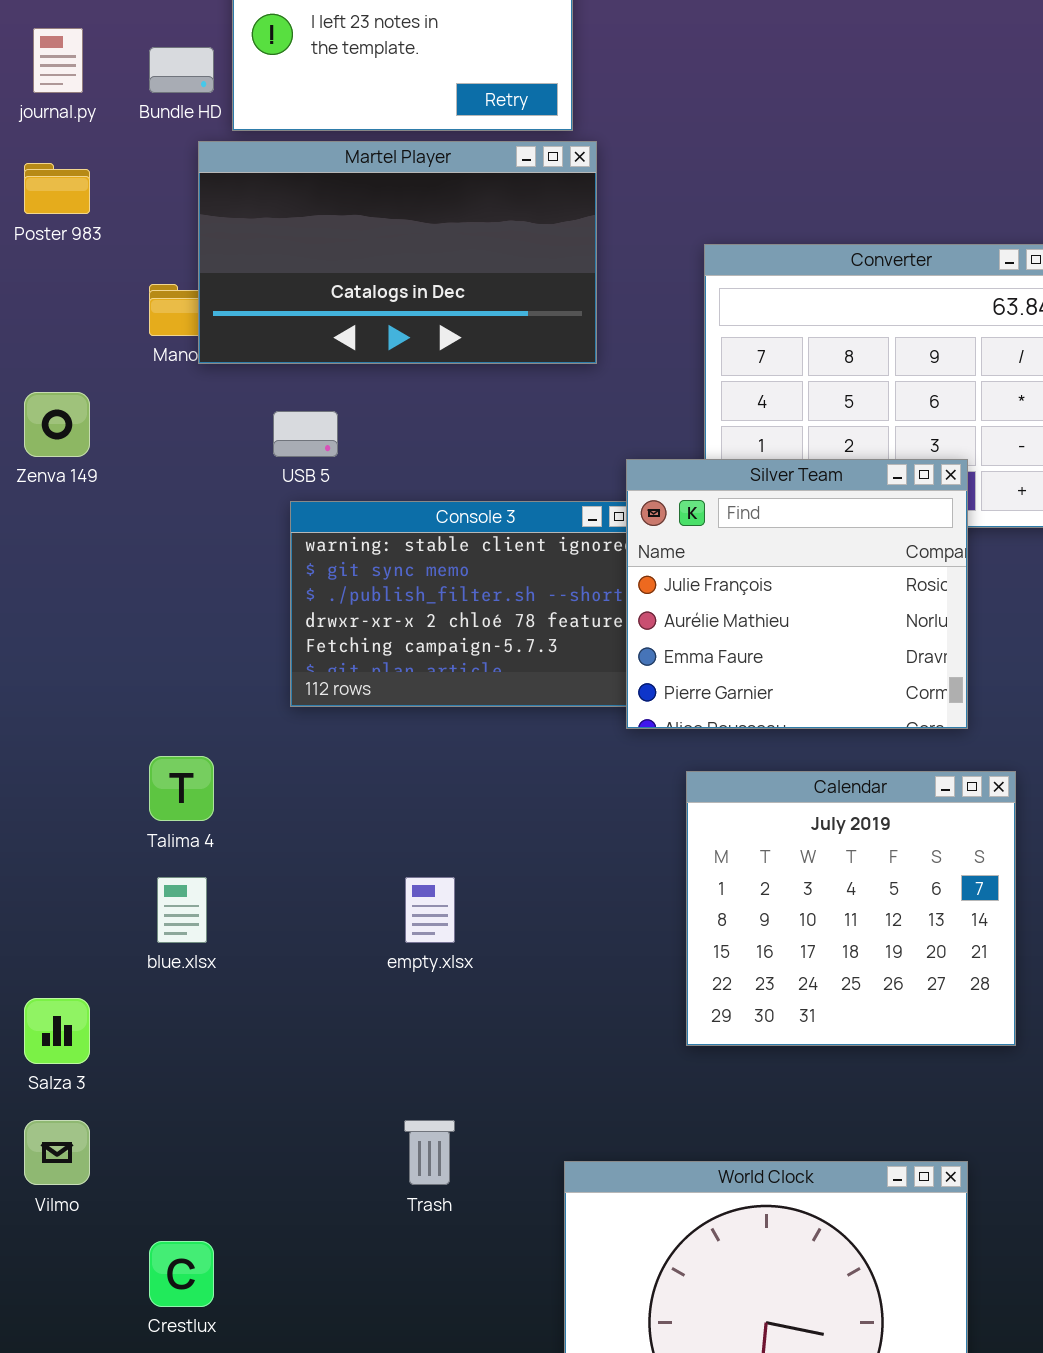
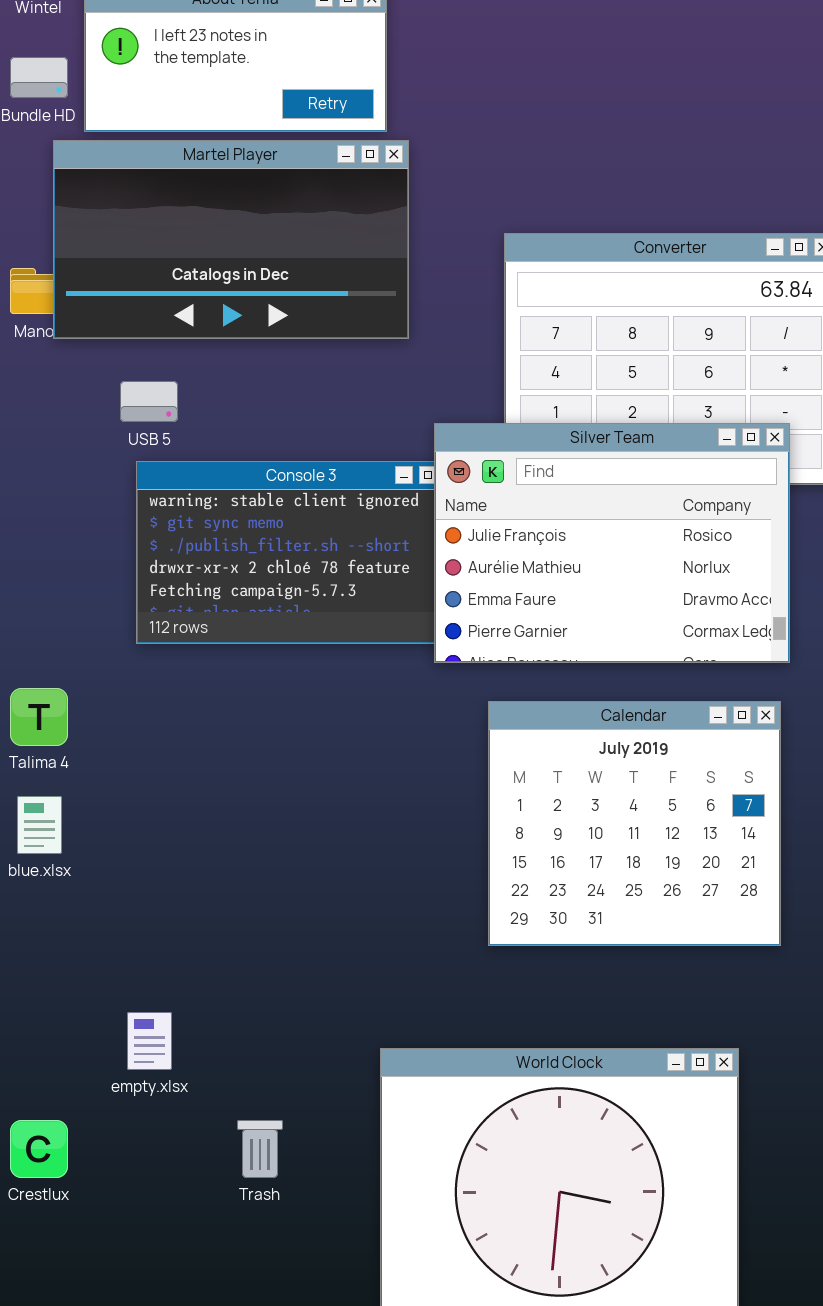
Silver Team: [626,459,968,729] -> [434,423,790,663], resized
empty.xlsx: [405,877,455,943] -> [127,1012,172,1070], moved
Trash: [404,1120,455,1185] -> [237,1120,283,1178], moved

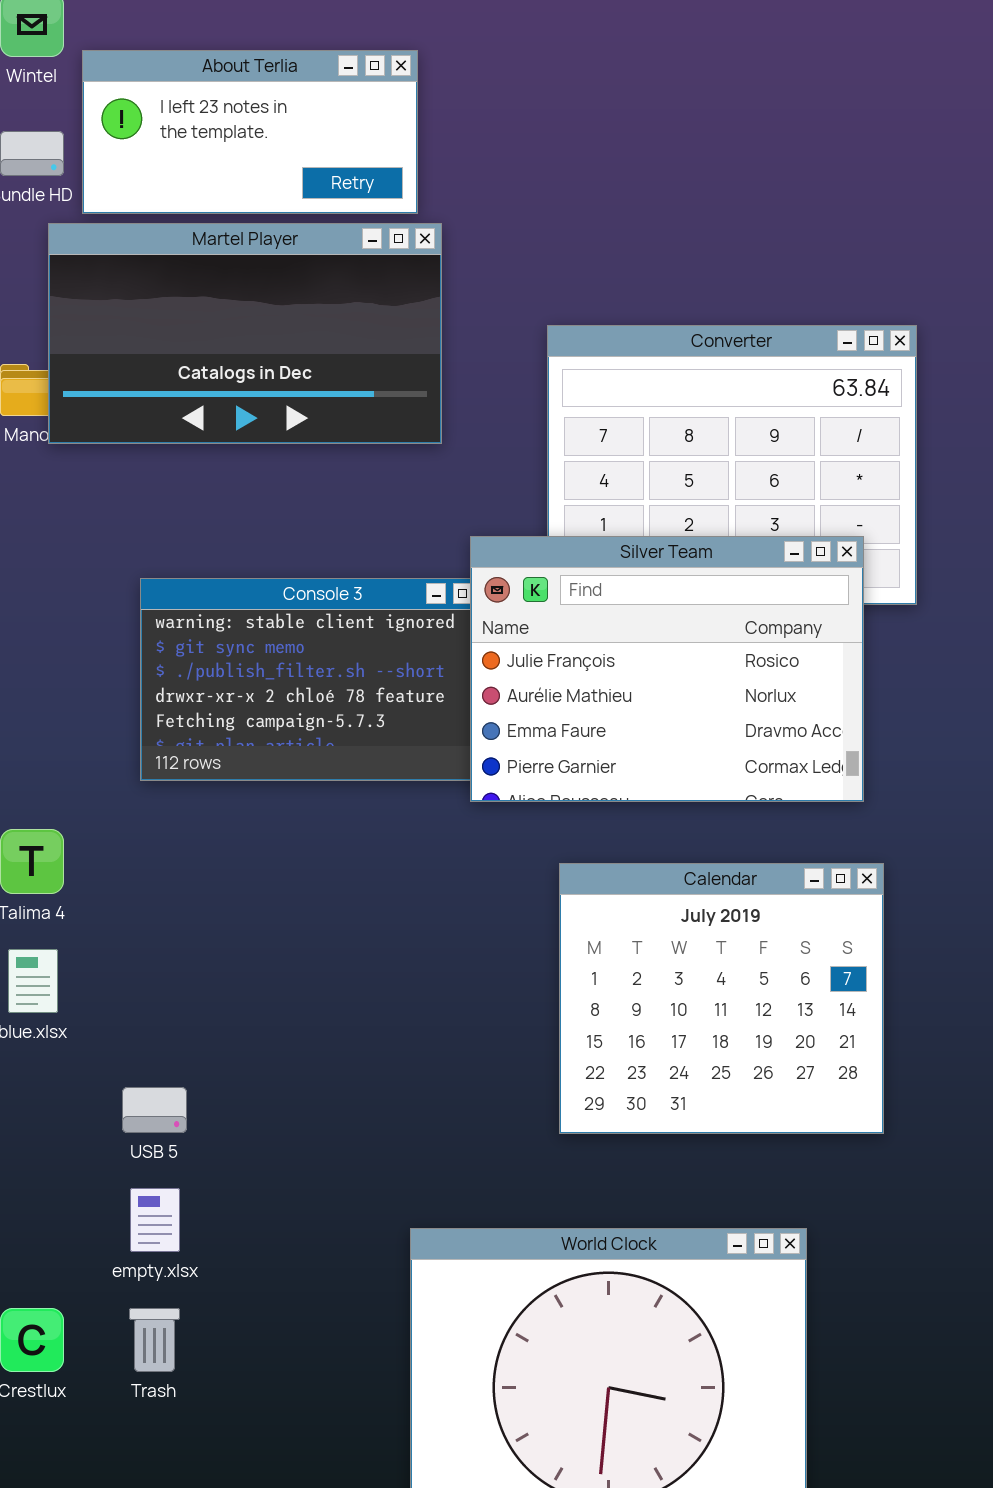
USB 5: [120,381,178,422] -> [122,1087,187,1133], moved
Calendar: [488,701,781,946] -> [559,863,884,1134], moved
Trash: [237,1120,283,1178] -> [129,1308,180,1372], moved

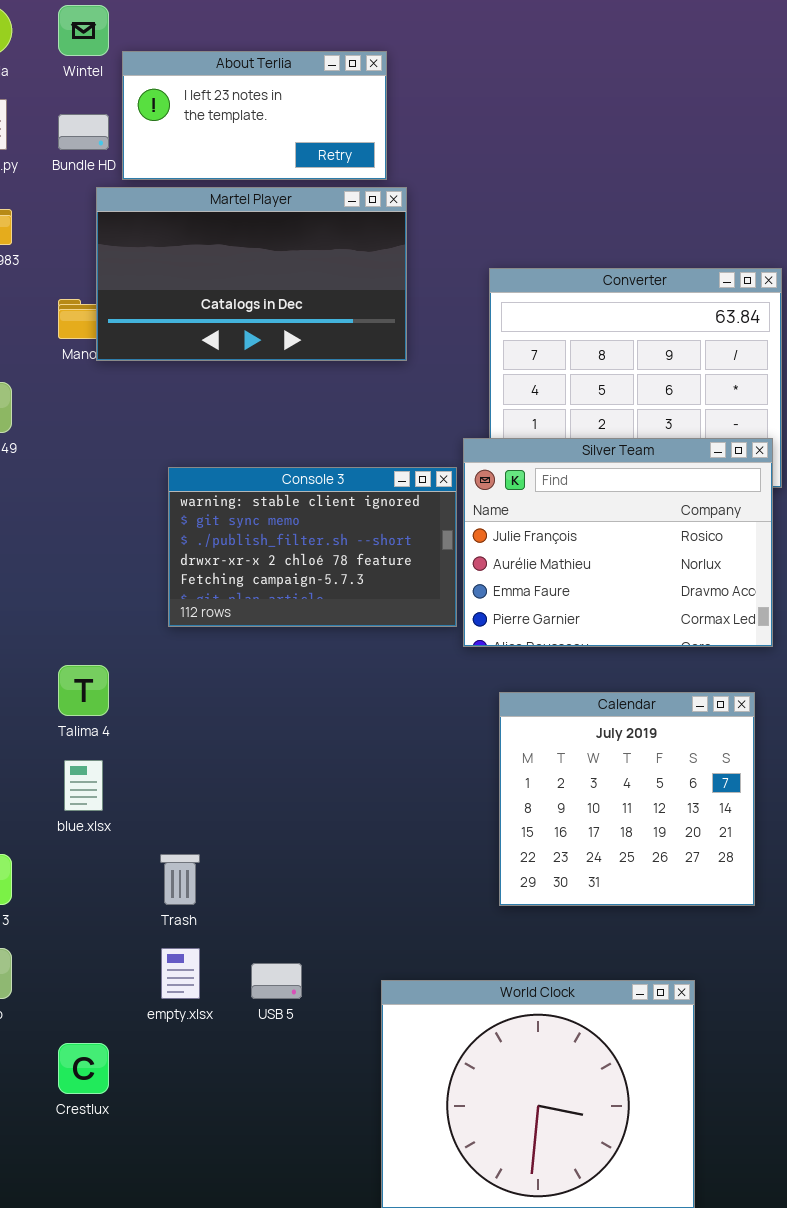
Silver Team: [470,536,864,802] -> [463,438,773,647], moved
USB 5: [122,1087,187,1133] -> [251,963,302,999], moved
Trash: [129,1308,180,1372] -> [160,854,200,905], moved

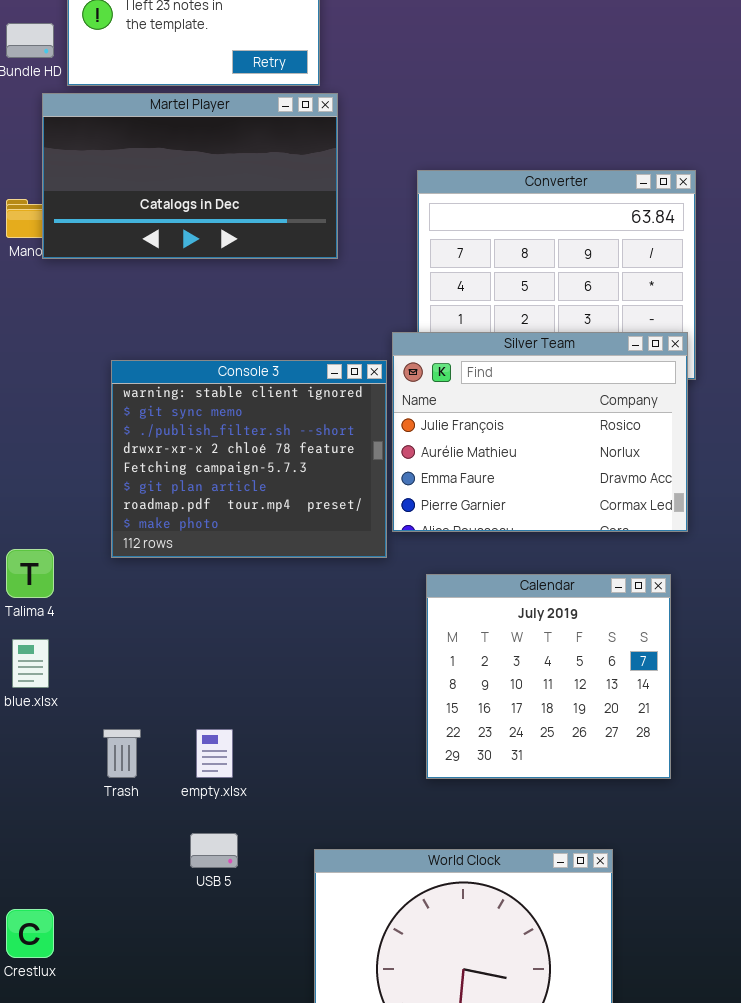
Console 3: [168,467,457,627] -> [111,360,387,558], resized
empty.xlsx: [161,948,200,999] -> [196,729,233,778], moved

